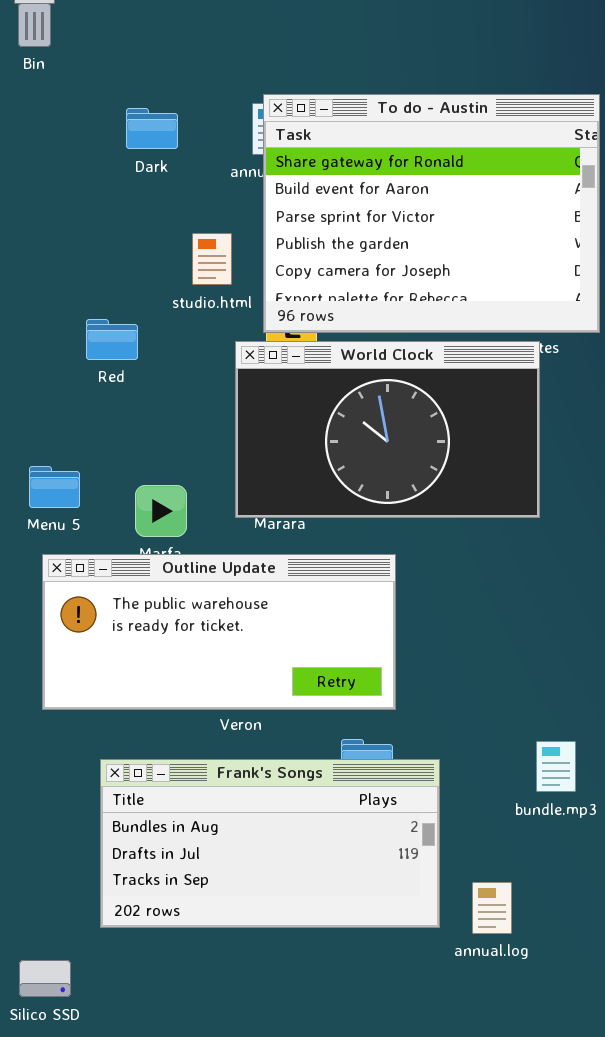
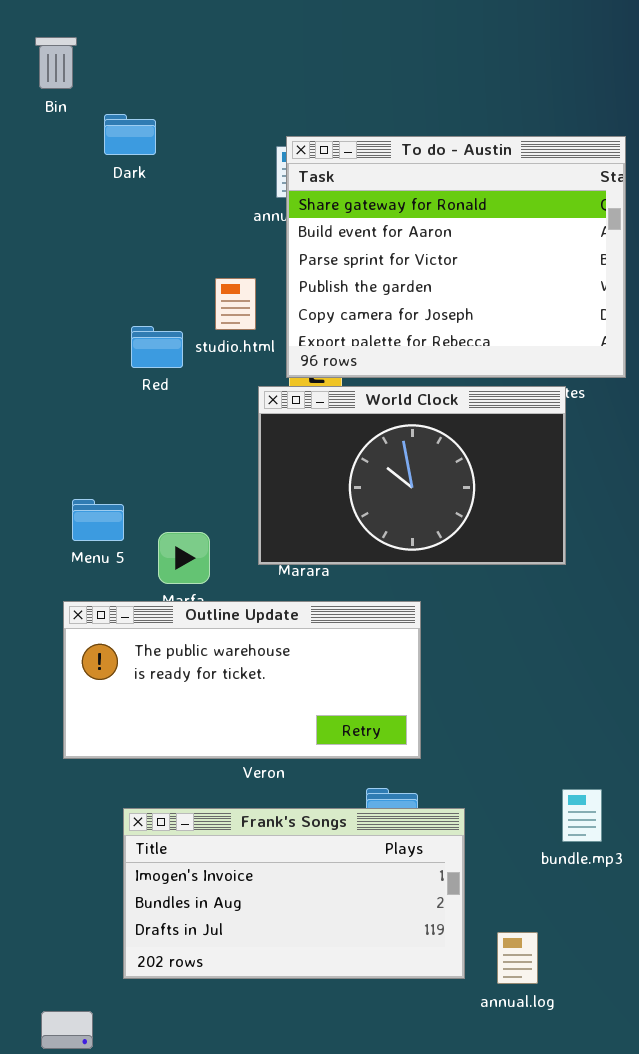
Dark: [126,108,178,149] -> [104,114,156,155], moved
Red: [86,319,138,360] -> [131,326,183,368], moved
Menu 5: [29,466,80,508] -> [72,499,124,541], moved
Frank's Songs: [100,759,440,928] -> [123,808,465,979], scrolled up 1 row

